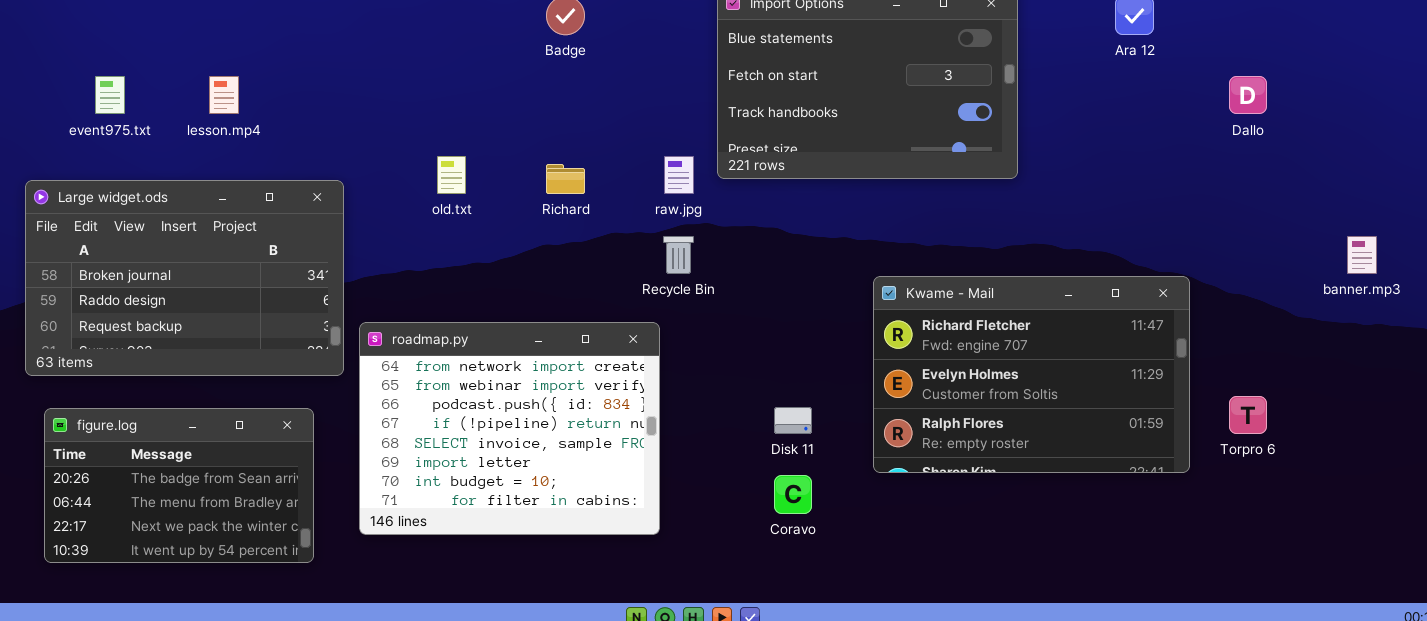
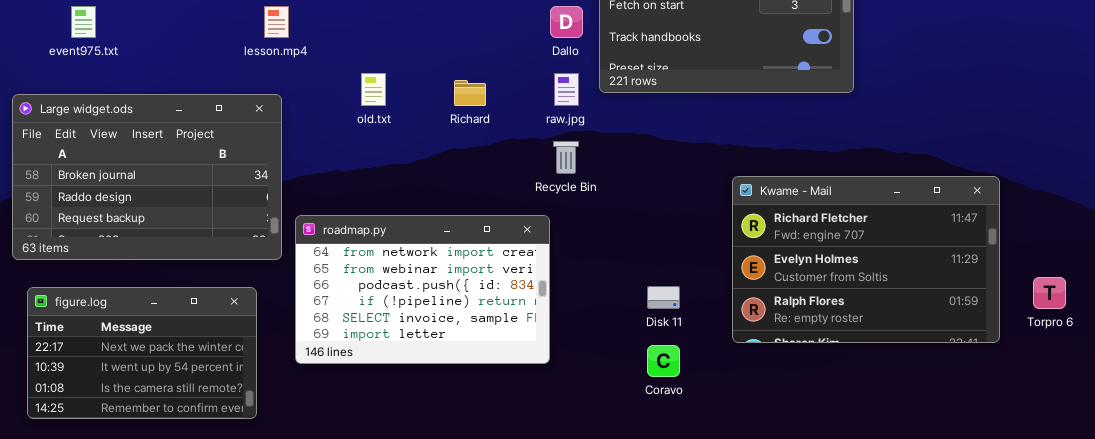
lesson.mp4: [209,76,239,114] -> [264,6,289,38], moved
Dallo: [1229,76,1267,114] -> [550,6,583,38], moved
roadmap.py: [359,322,660,535] -> [295,215,550,364], resized
figure.log: [44,408,314,563] -> [27,287,257,419], scrolled down 2 rows

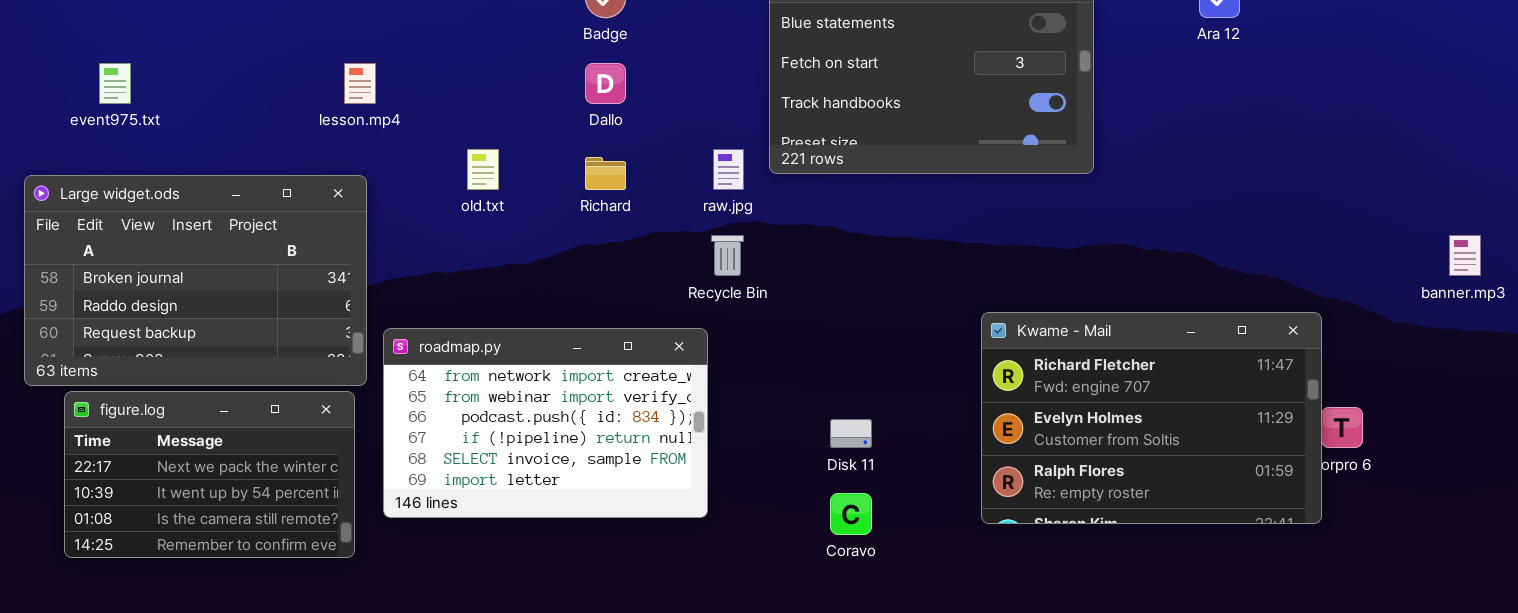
Dallo: [550,6,583,38] -> [585,63,626,104], moved
Kwame - Mail: [732,176,1000,343] -> [981,312,1322,524], moved
figure.log: [27,287,257,419] -> [64,391,355,558], moved

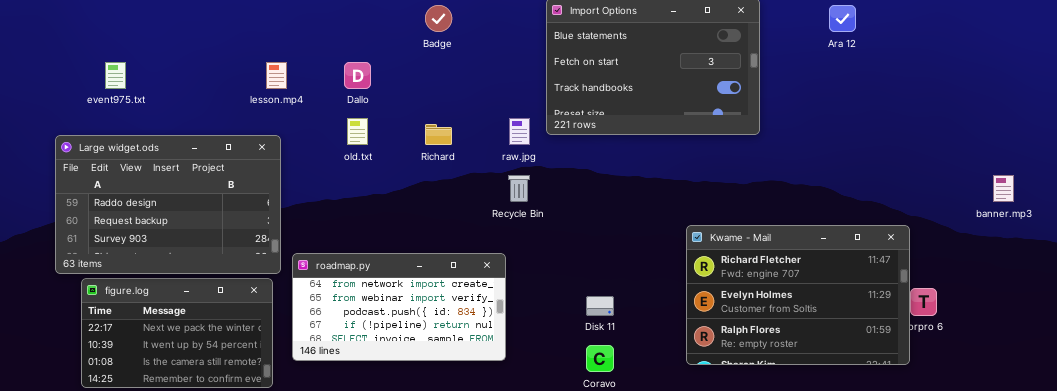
Dallo: [585,63,626,104] -> [344,62,371,89], moved
Large widget.ods: [24,175,367,386] -> [55,135,281,274], scrolled down 1 row
roadmap.py: [383,328,708,518] -> [292,253,506,361], resized

